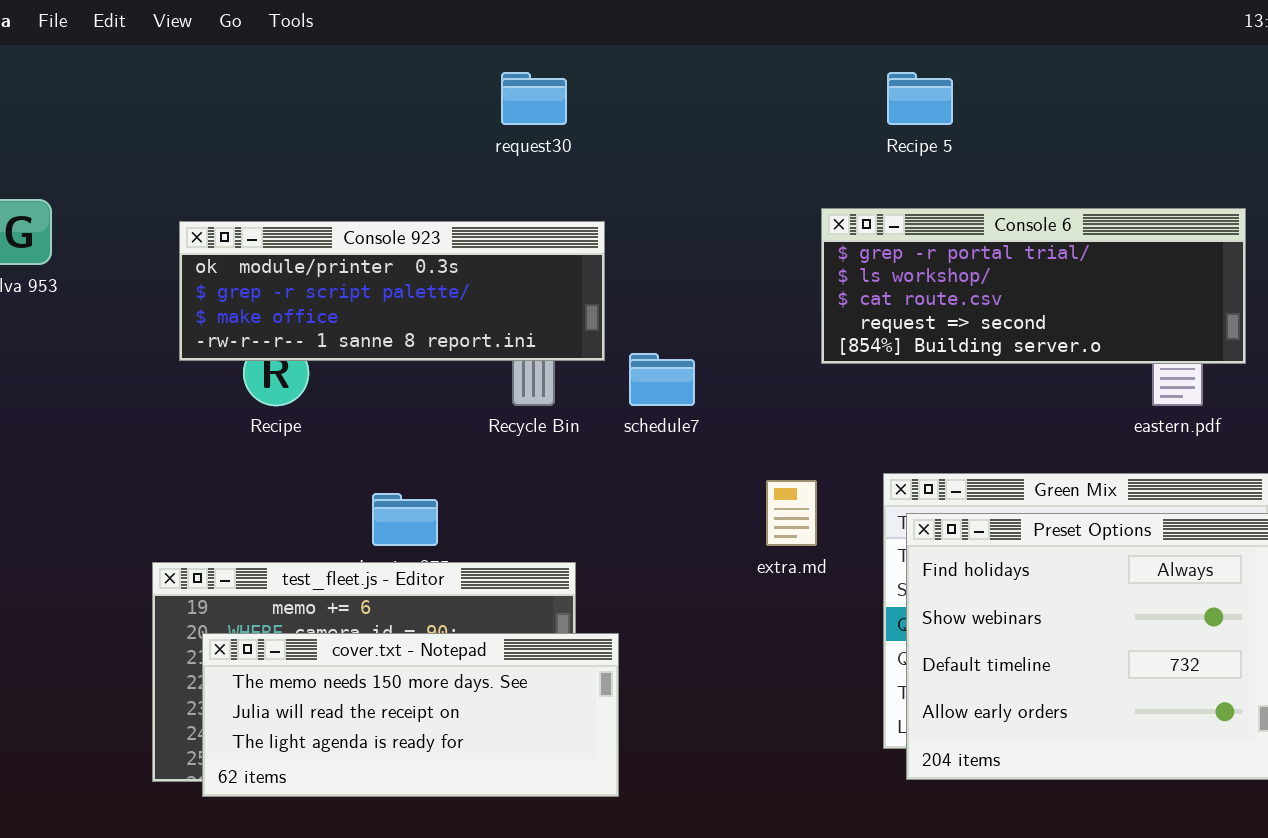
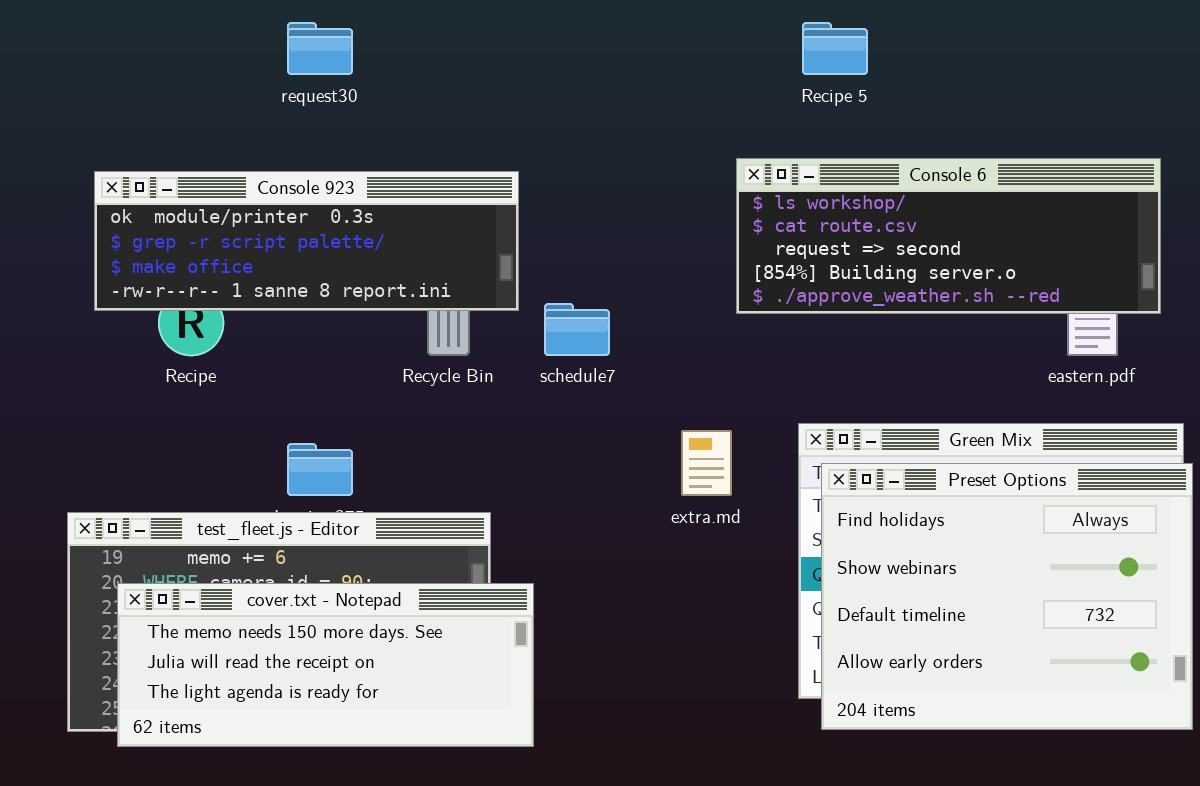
request30: [501,72,567,125] -> [287,22,353,75], moved
Console 6: [821,208,1246,364] -> [736,158,1161,314], scrolled down 1 row

